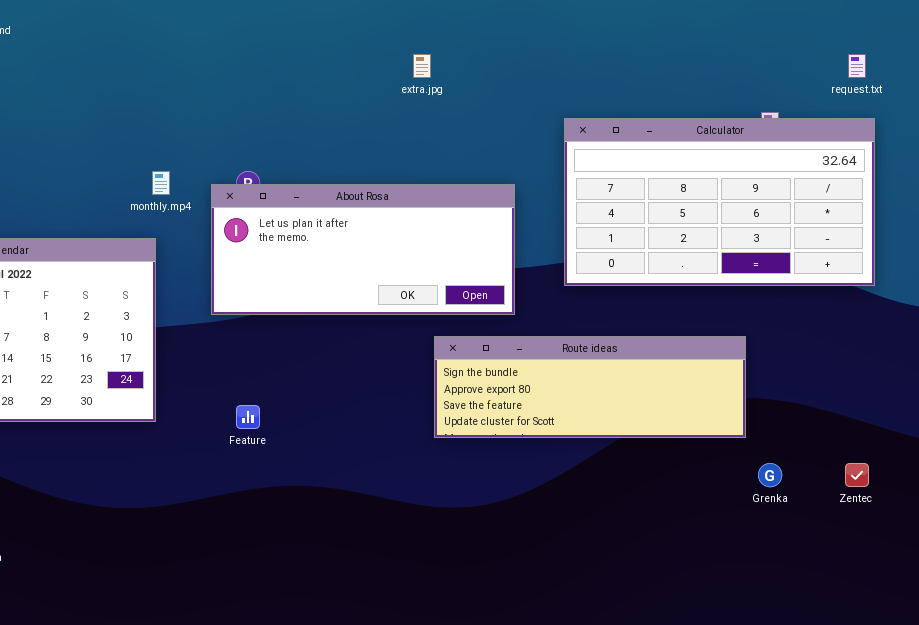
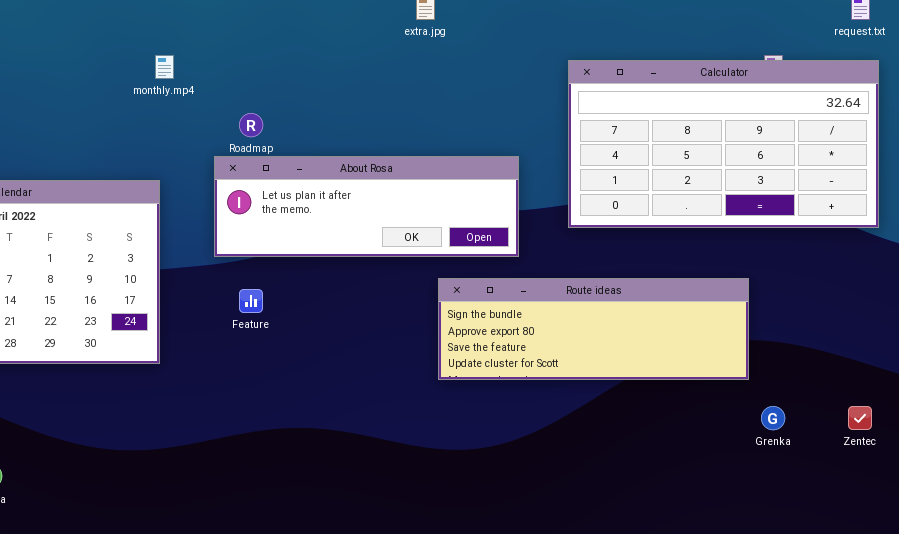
monthly.mp4: [152,171,170,195] -> [155,55,174,79], moved
About Rosa: [211,184,515,315] -> [214,156,519,257], resized
Feature: [236,405,260,429] -> [239,289,263,313], moved

